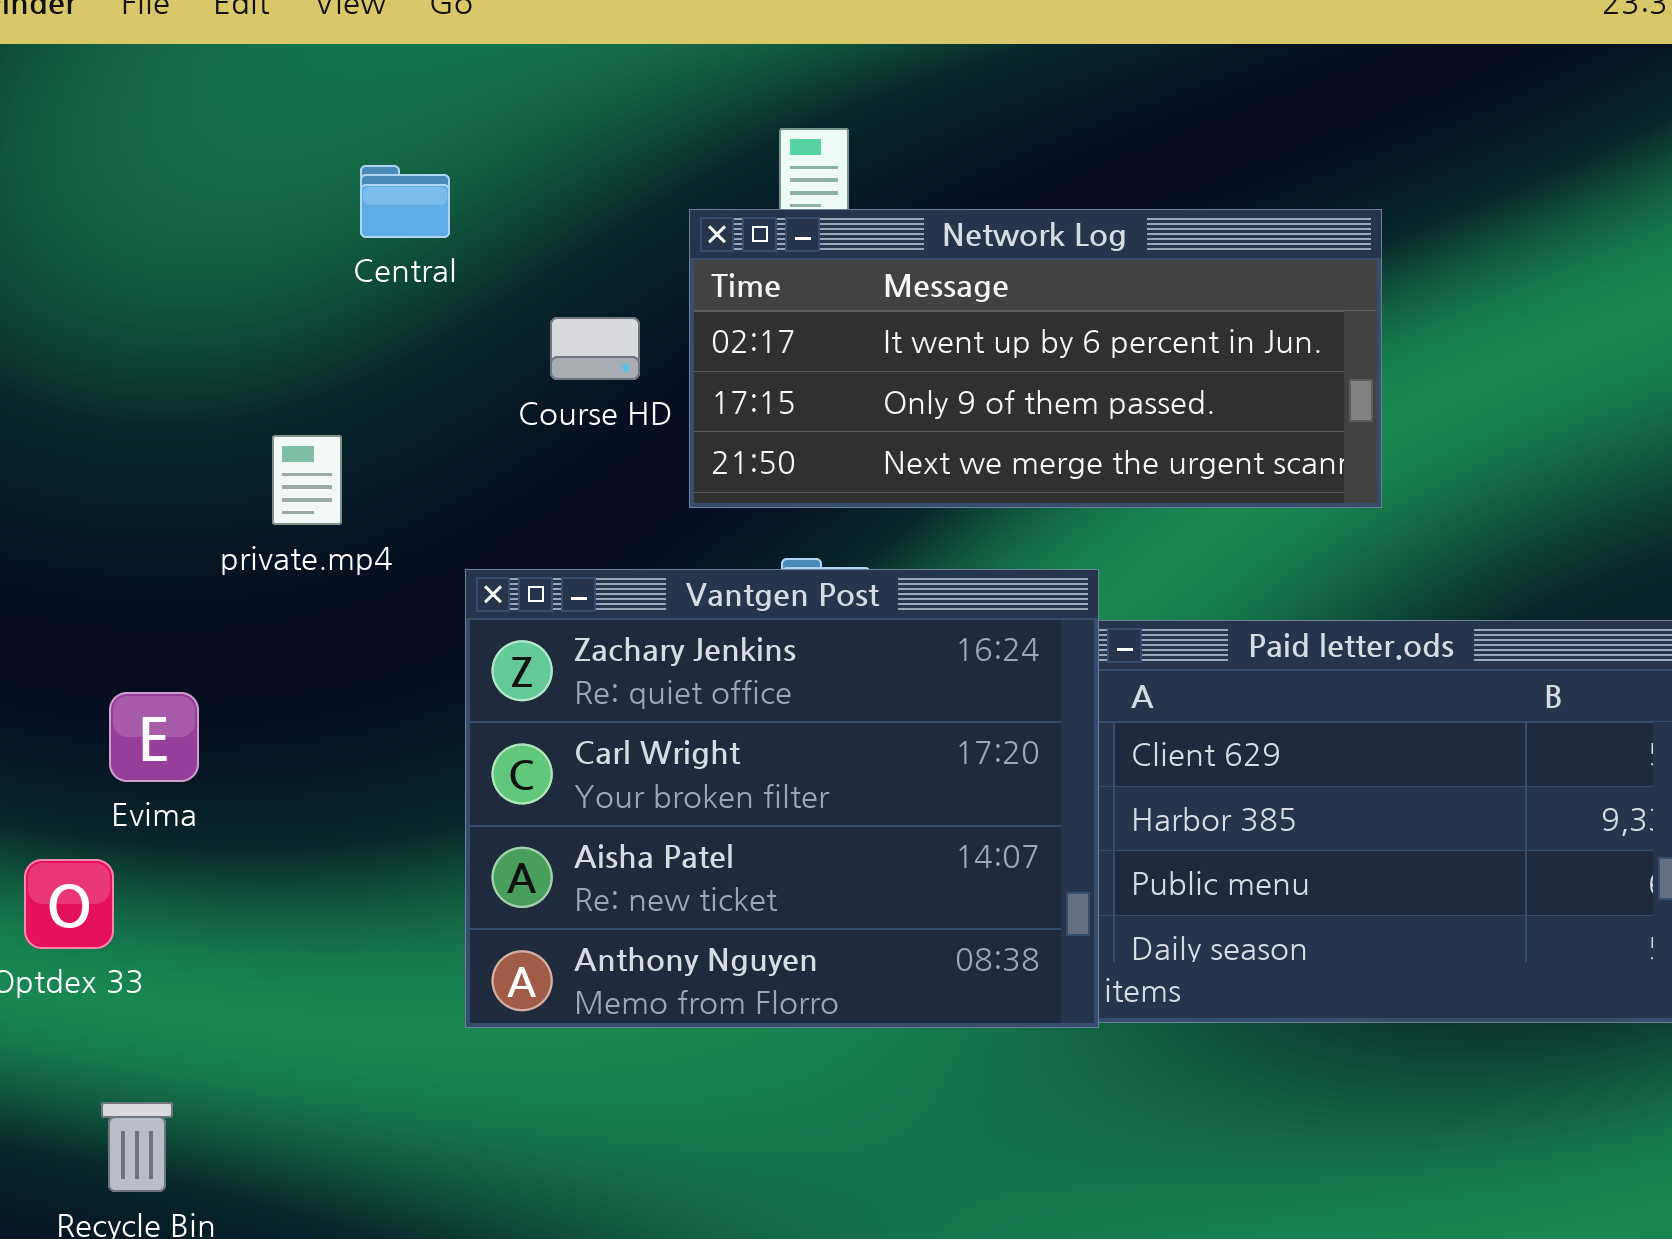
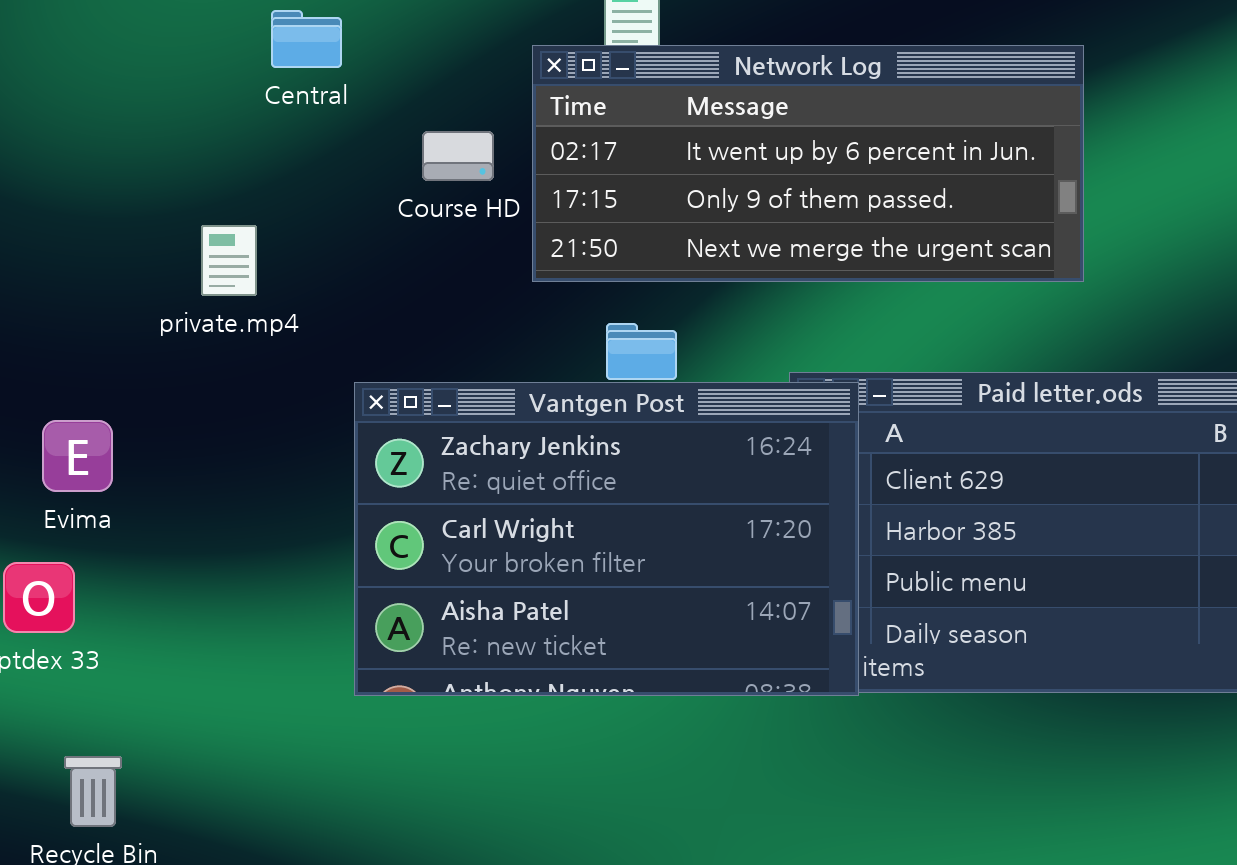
Vantgen Post: [465,569,1099,1028] -> [354,382,859,696], resized
Evima: [109,692,199,782] -> [42,420,113,492], moved

